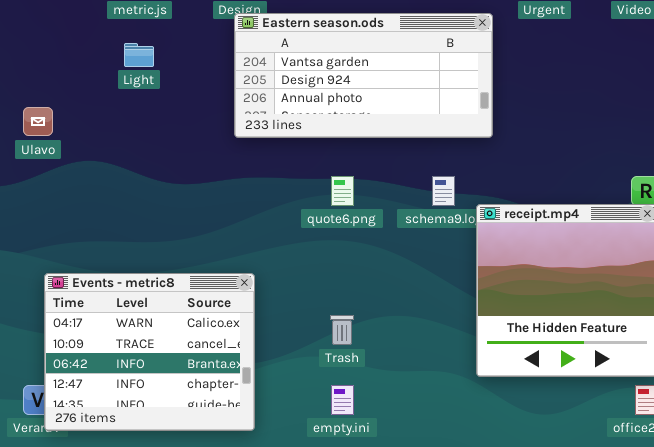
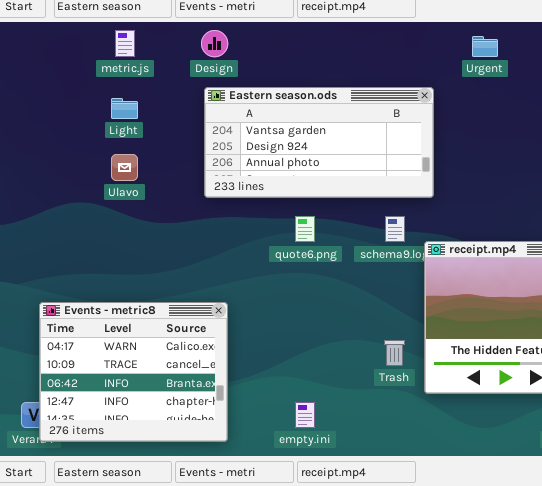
Eastern season.ods: [234,13,493,138] -> [204,87,434,198], moved
Ulavo: [23,107,53,136] -> [111,154,138,181], moved
Trash: [330,315,354,345] -> [384,340,405,366], moved

